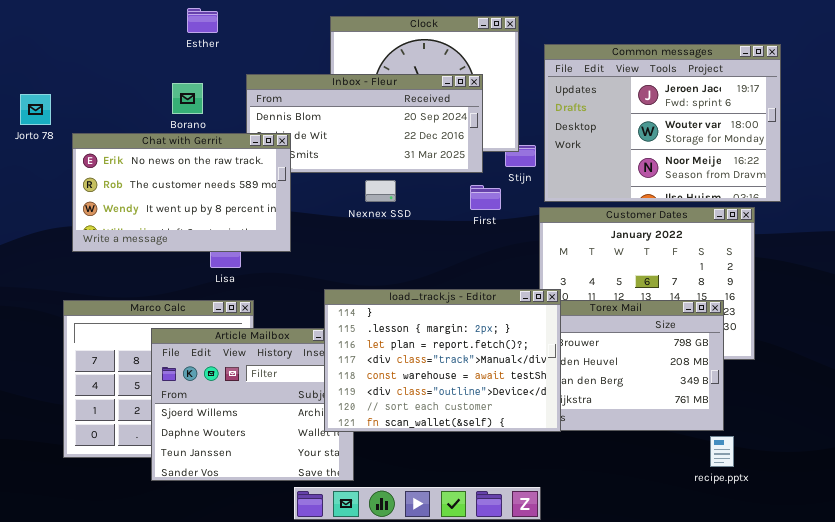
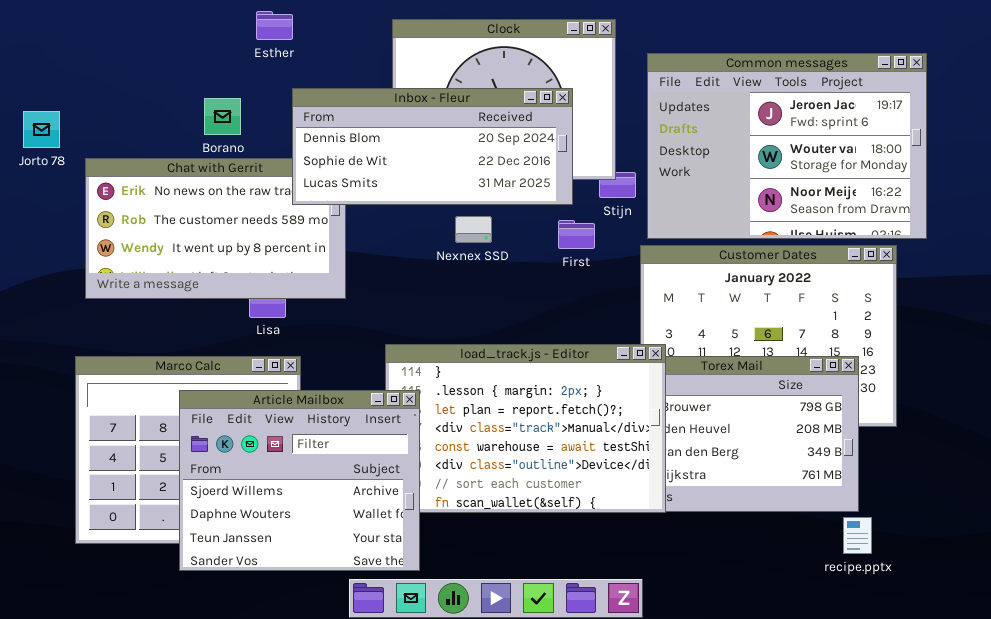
Esther: [187,8,218,33] -> [256,11,293,40], moved
Inbox - Fleur: [246,74,483,173] -> [292,88,573,205], raised
Nexnex SSD: [365,180,396,202] -> [455,216,492,243], moved
Article Mailbox: [151,328,354,481] -> [179,390,420,571], raised

